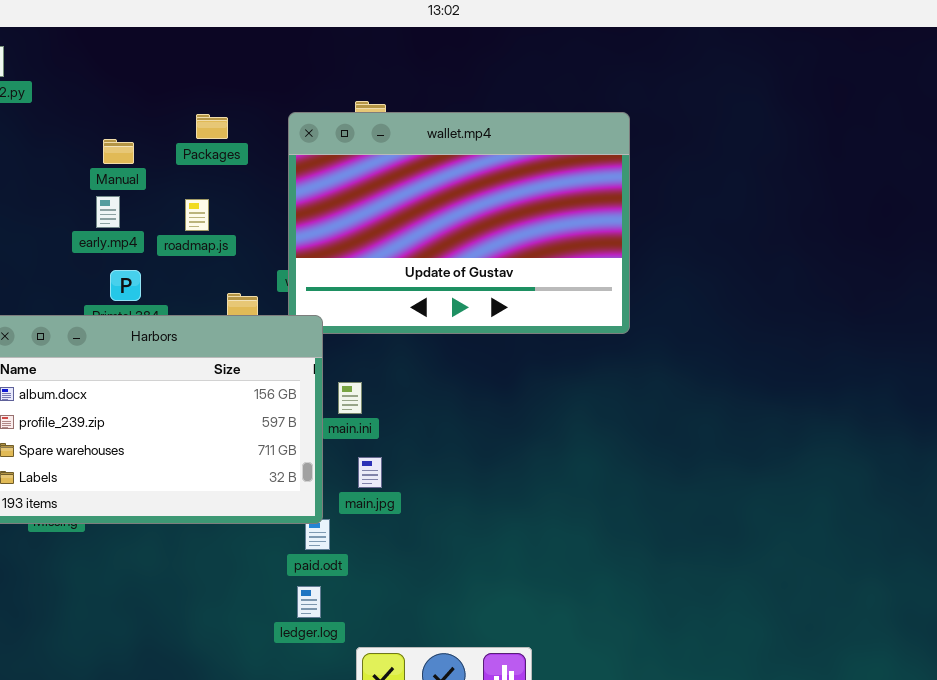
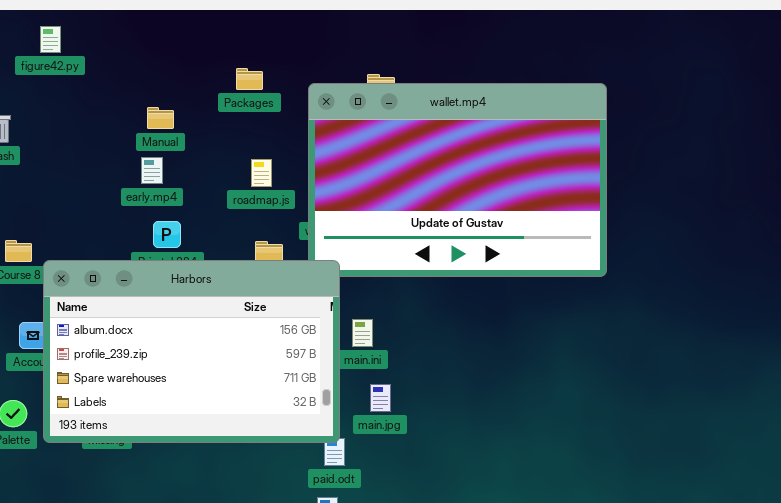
Packages: [196,114,228,139] -> [236,68,263,90], moved
roadmap.js: [185,199,209,231] -> [251,159,272,187], moved

